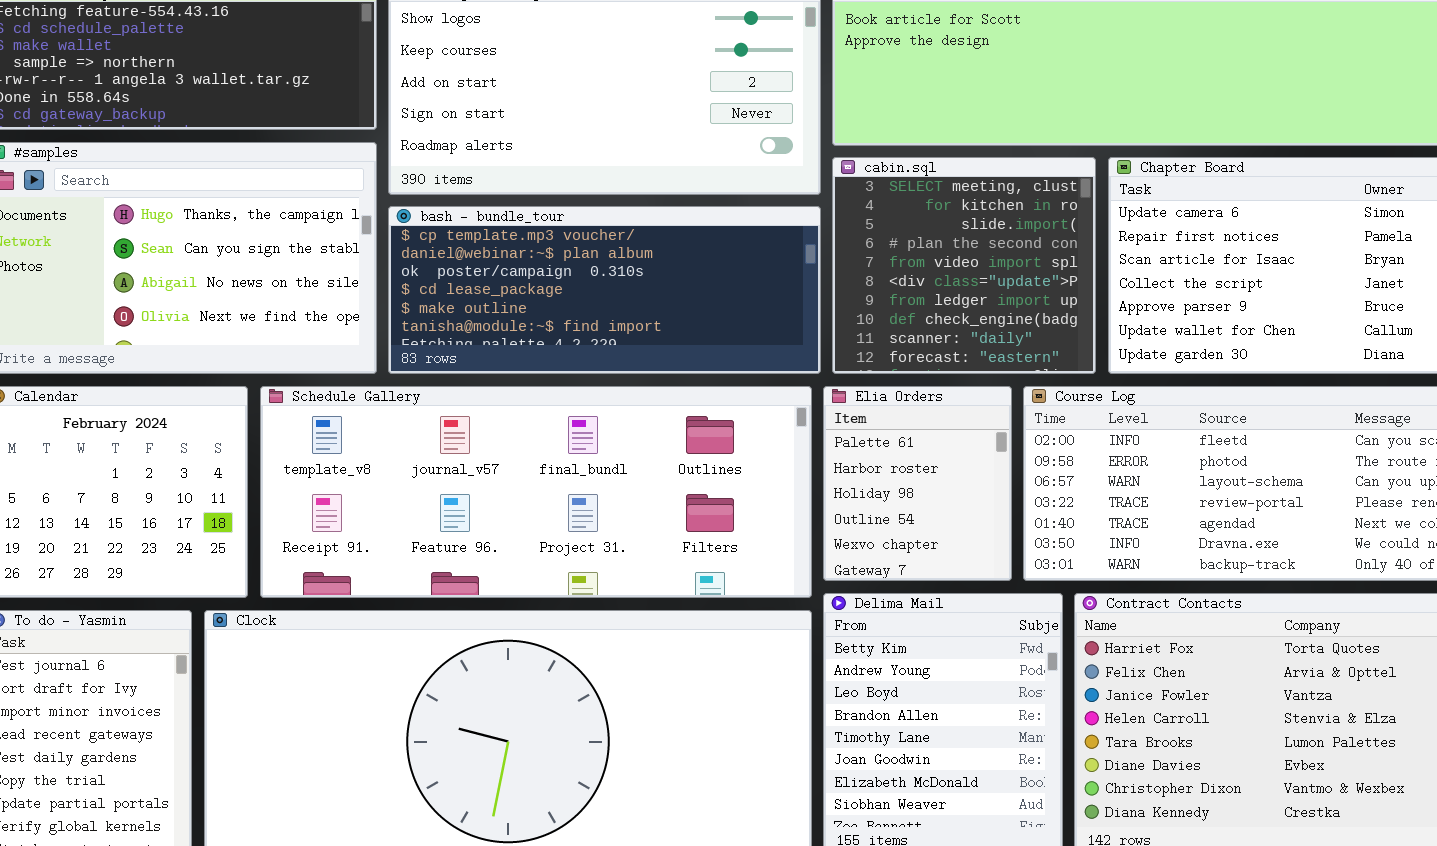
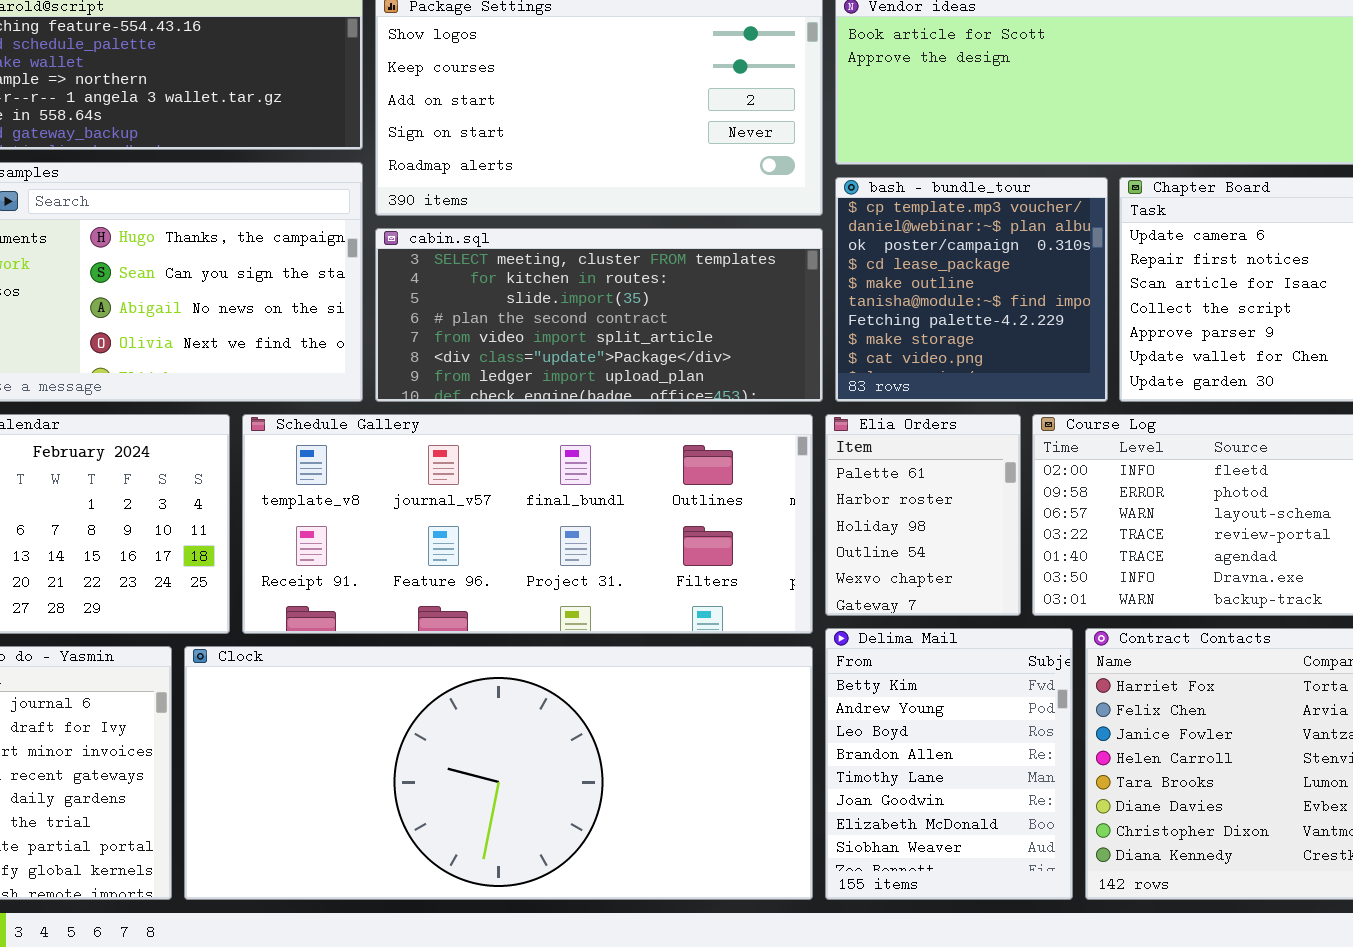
cabin.sql: [832,157,1096,374] -> [375,228,823,402], moved, resized
bash - bundle_tour: [388,206,821,374] -> [835,177,1108,402], moved, resized

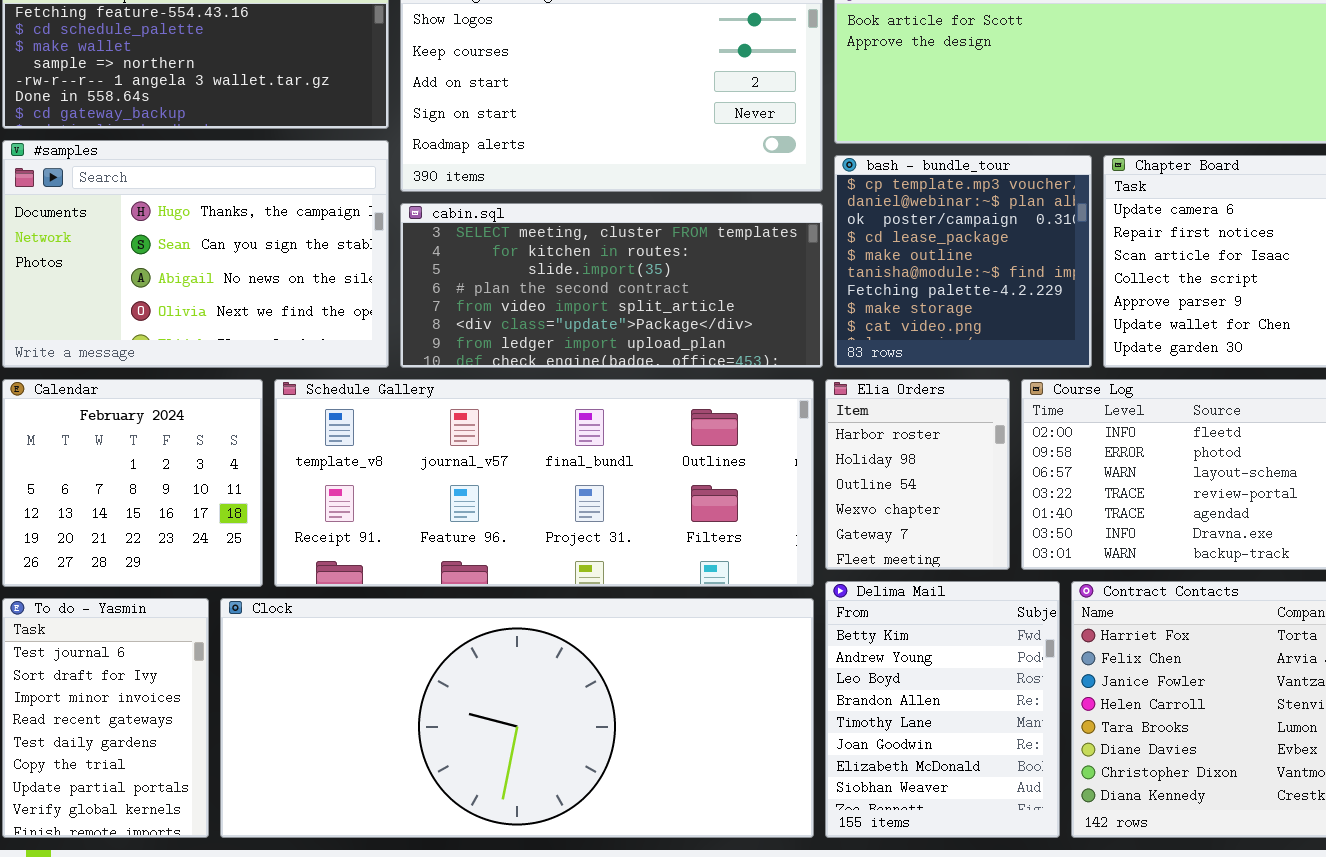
Elia Orders: [825,414,1021,616] -> [825,379,1010,570], scrolled down 1 row

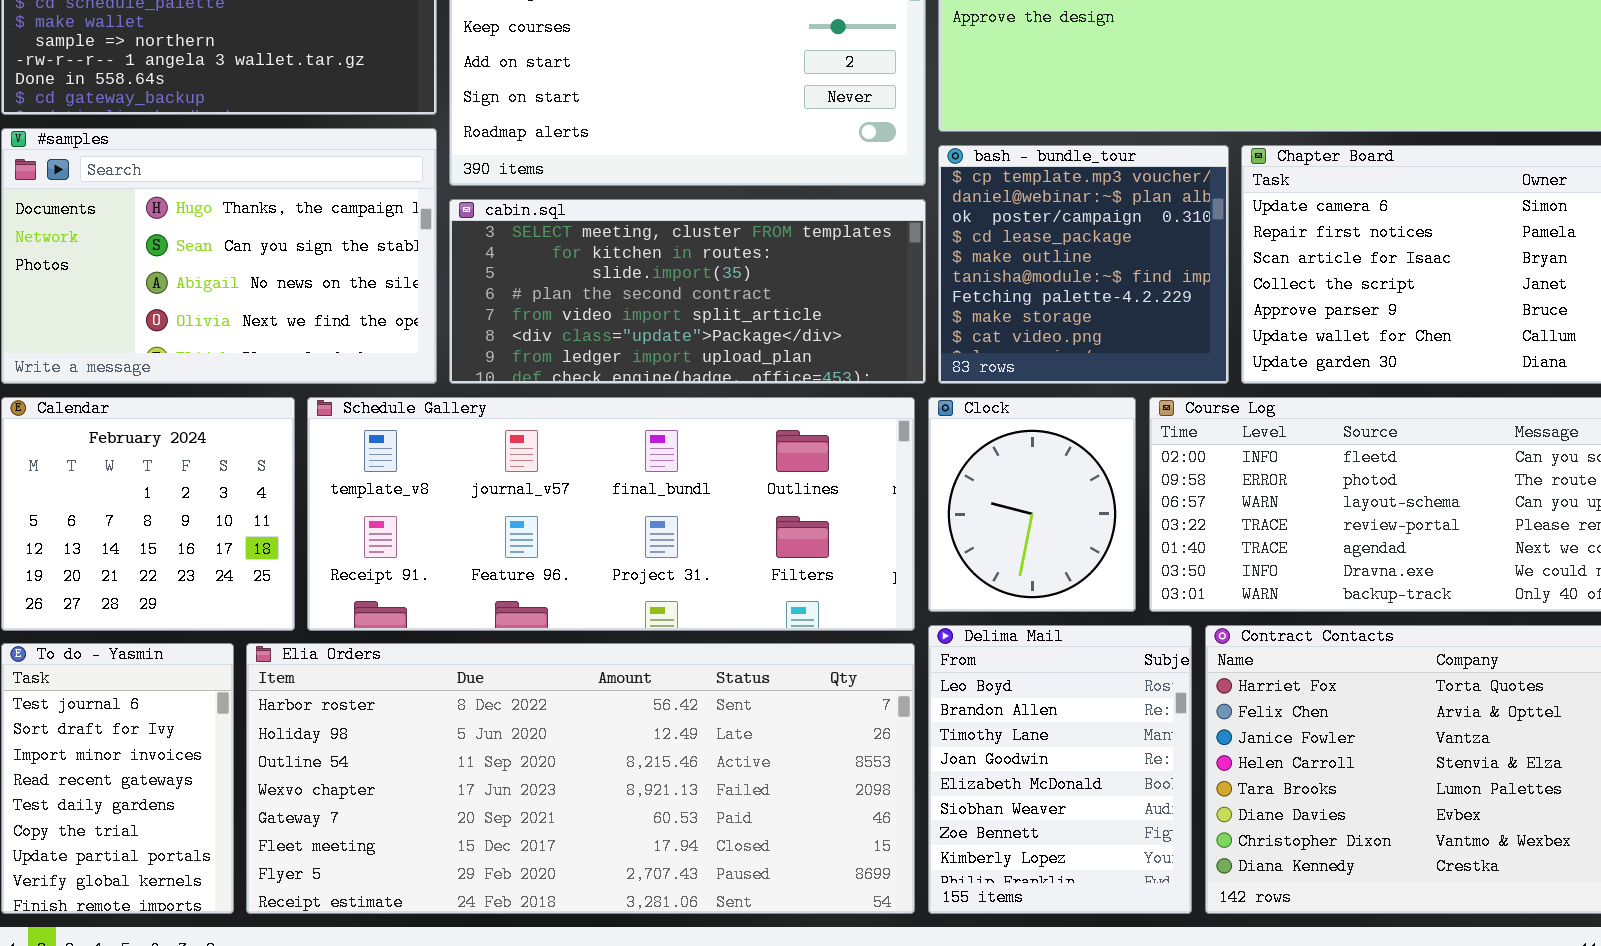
Elia Orders: [825,379,1010,570] -> [246,643,915,914], moved, resized
Delima Mail: [825,581,1060,838] -> [928,625,1192,914], scrolled down 2 rows
Clock: [220,598,814,838] -> [928,397,1136,612], moved, resized

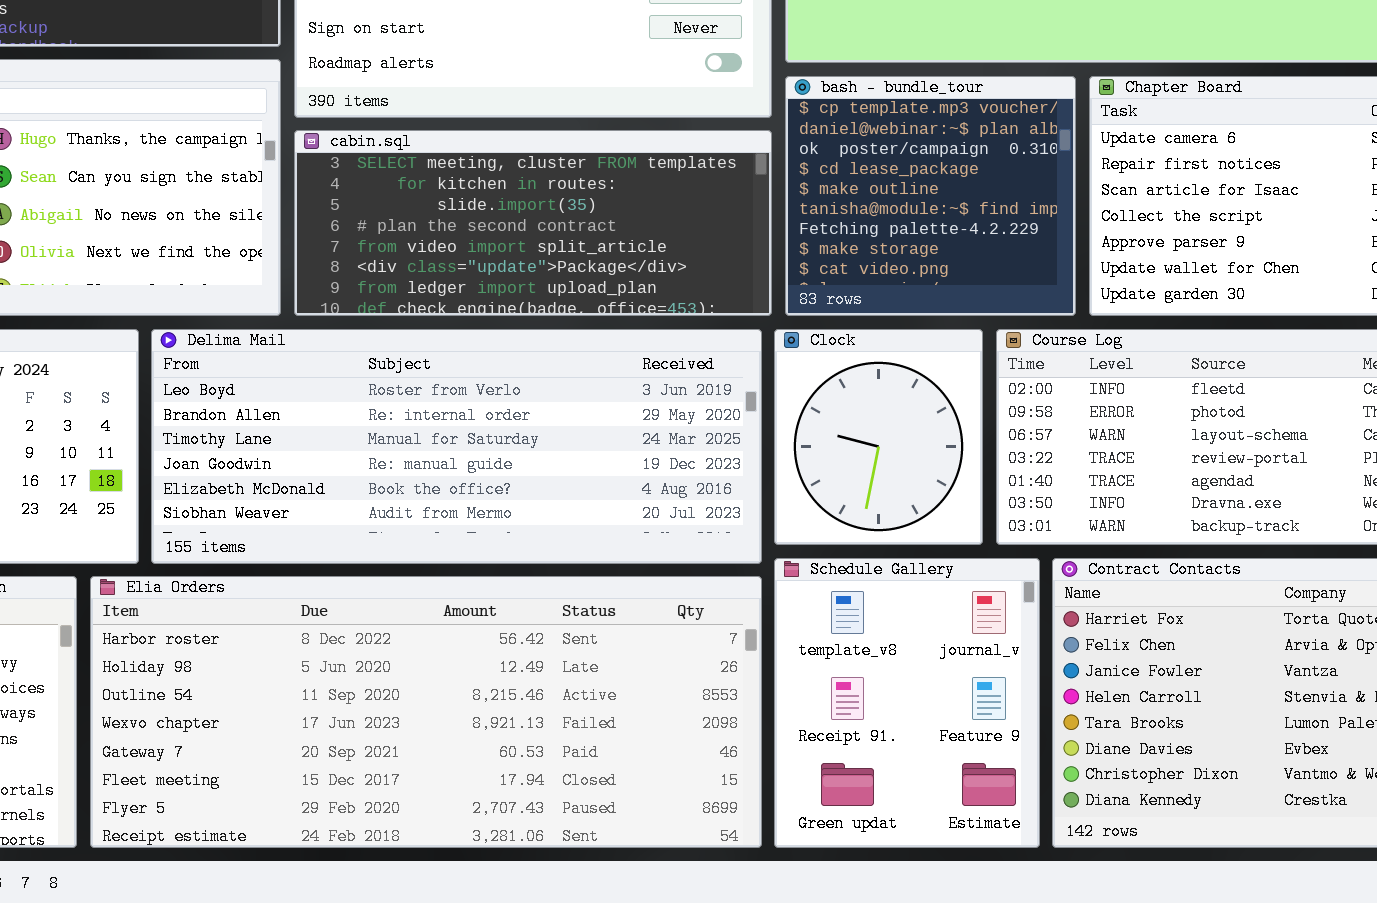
Schedule Gallery: [307,397,915,631] -> [774,558,1040,848], moved, resized
Delima Mail: [928,625,1192,914] -> [151,329,762,564], moved, resized

